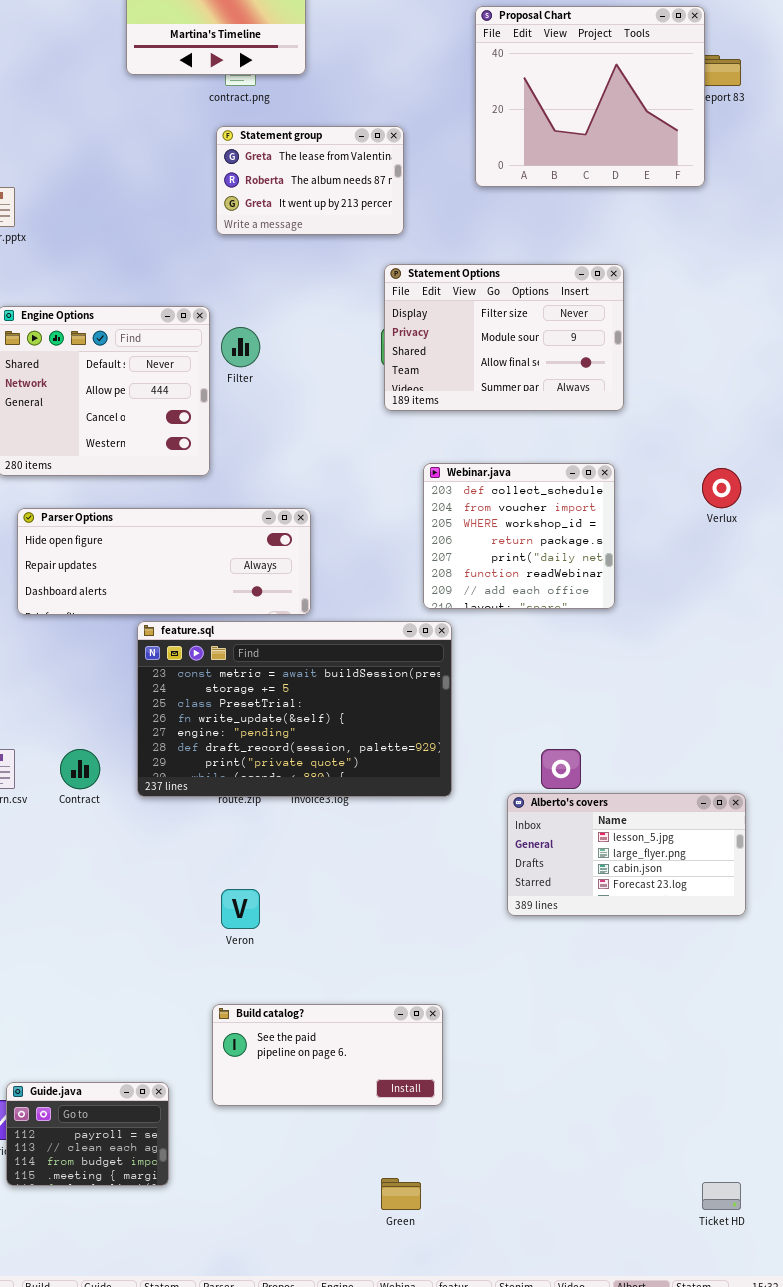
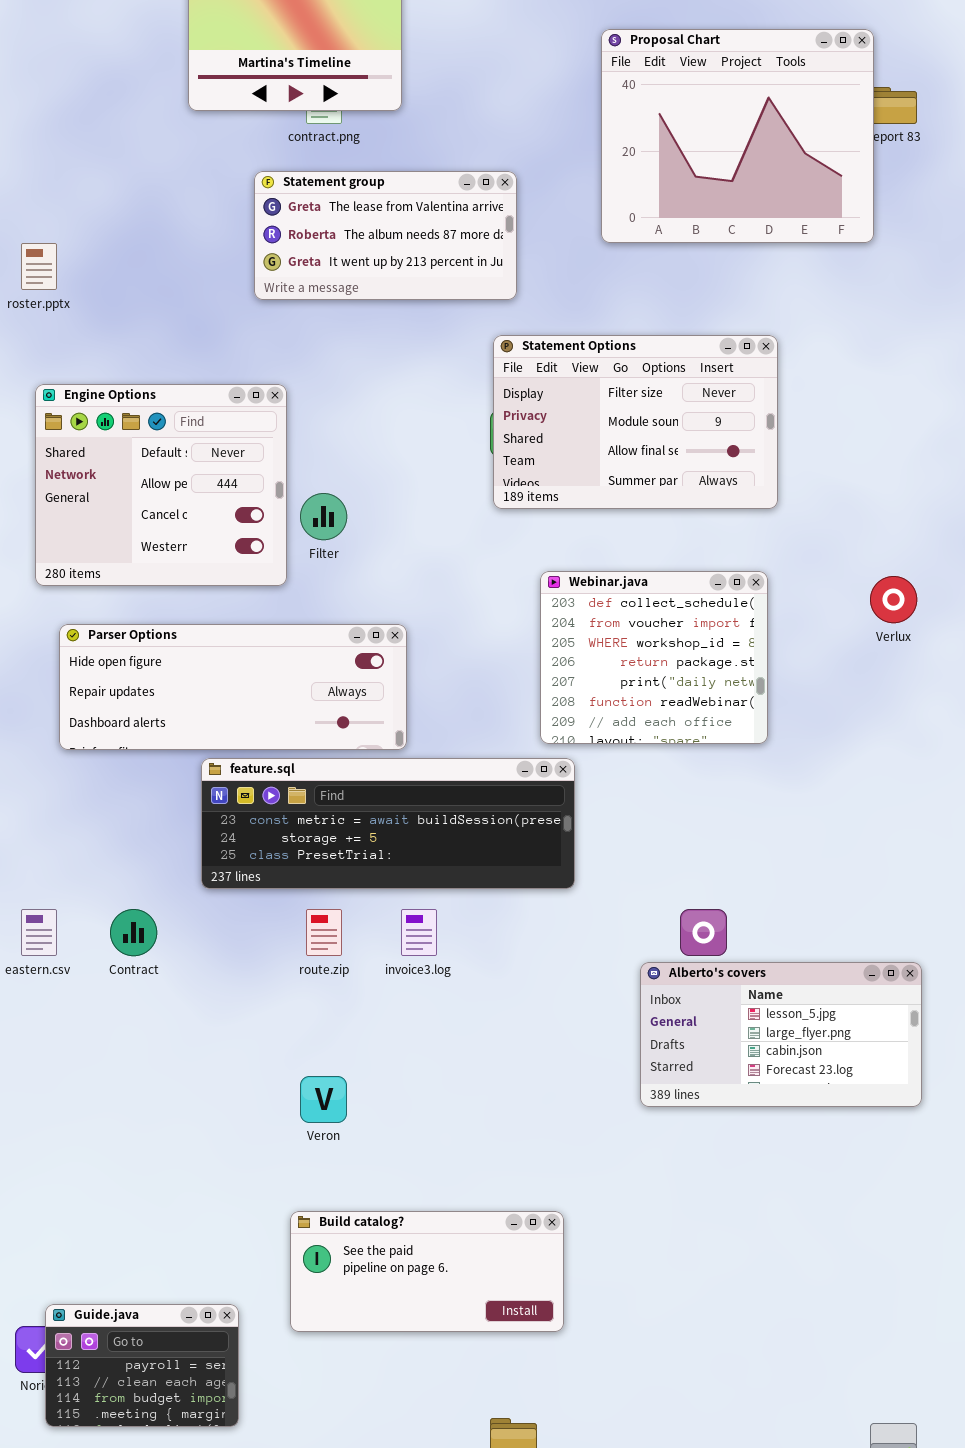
Statement group: [216,126,404,235] -> [254,171,517,300], resized
Filter: [221,327,260,367] -> [300,493,347,540], moved
feature.sql: [137,621,452,797] -> [201,758,575,889], resized

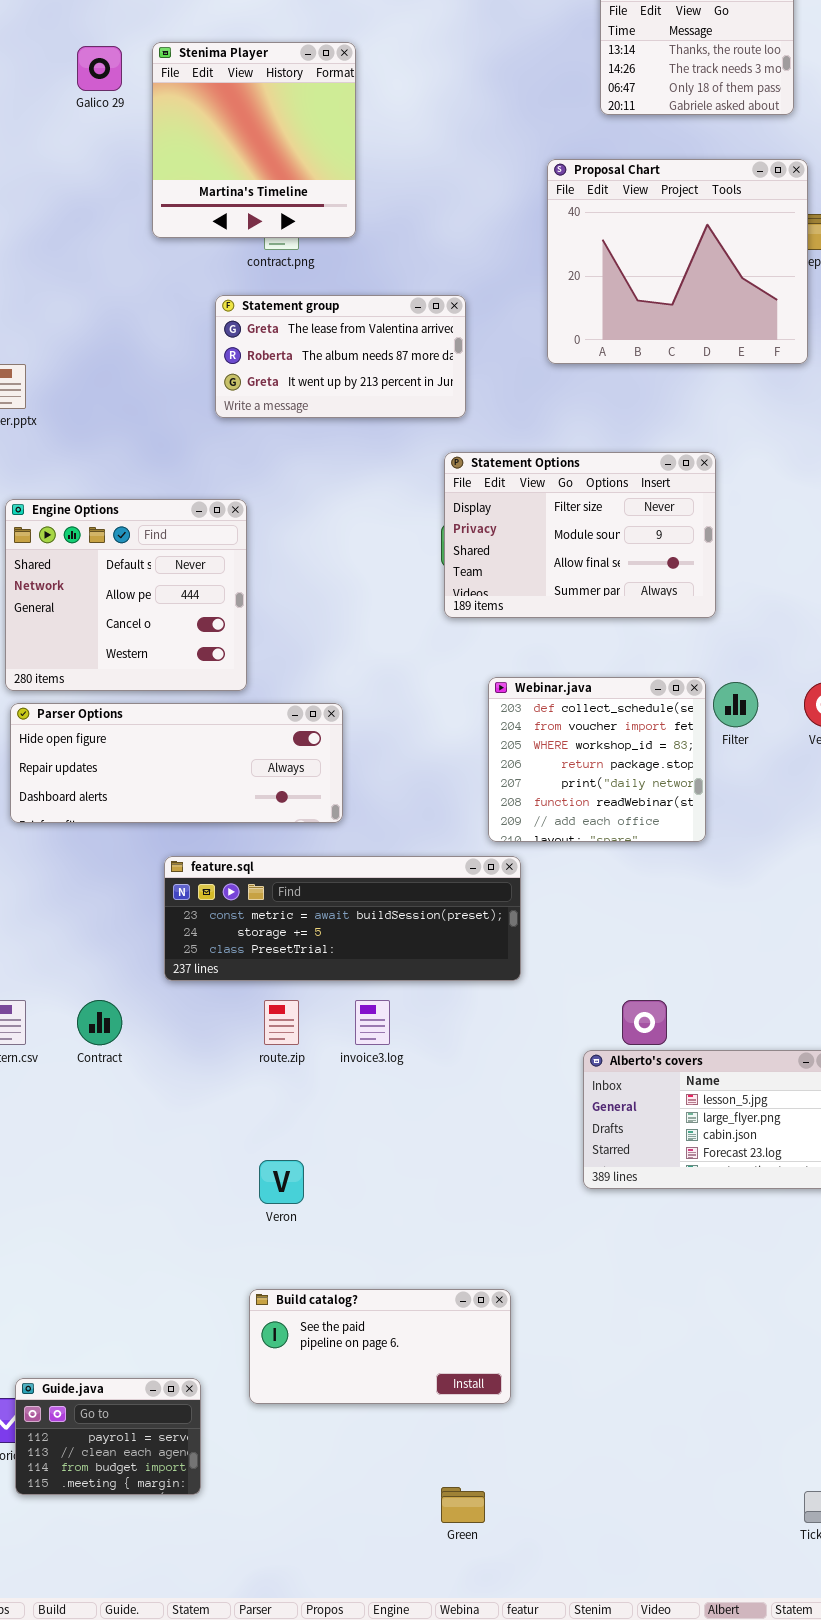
Filter: [300,493,347,540] -> [713,682,758,727], moved
Parser Options: [59,624,407,750] -> [10,703,343,823], moved

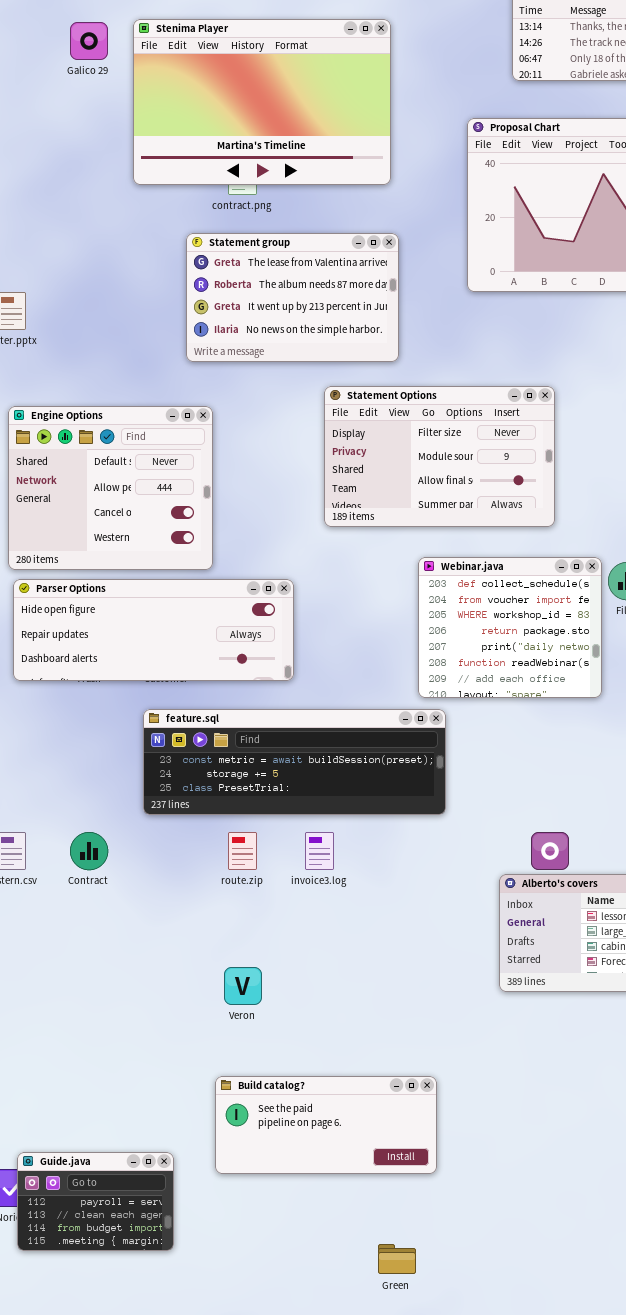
Stenima Player: [152,42,356,238] -> [133,19,391,185], resized
Statement group: [215,295,466,418] -> [186,233,399,362], resized
Statement Options: [444,452,716,618] -> [324,386,555,527], moved

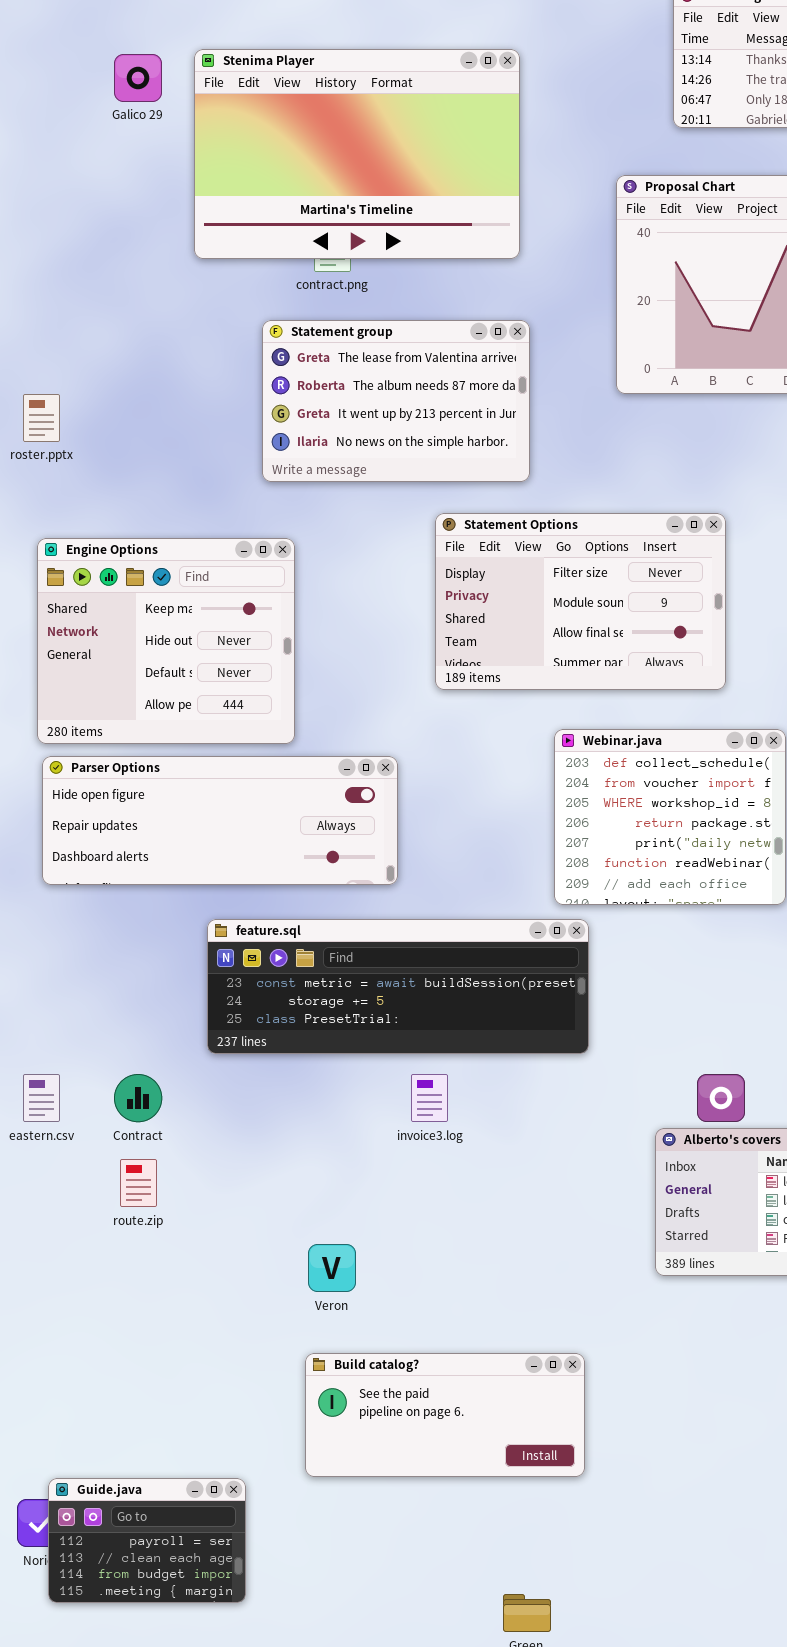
Engine Options: [8,406,213,570] -> [37,538,295,744], scrolled up 2 rows
route.zip: [228,832,257,870] -> [120,1159,157,1207], moved
Build catalog?: [215,1076,437,1174] -> [305,1353,585,1477], moved

